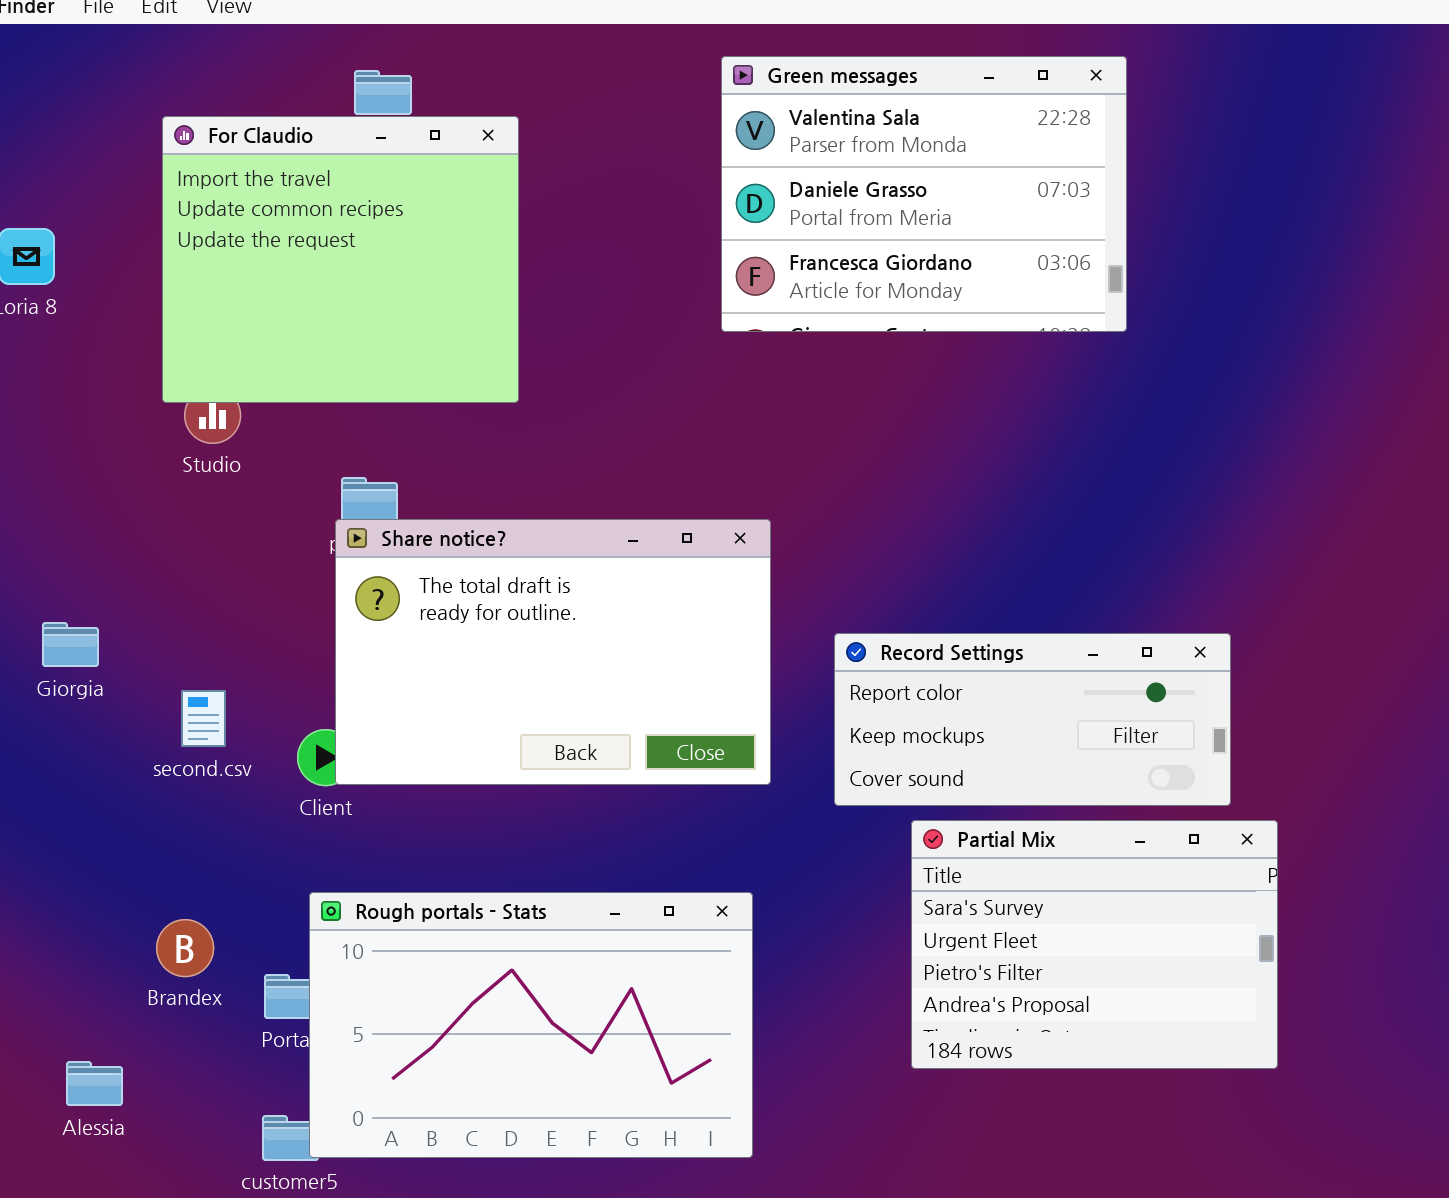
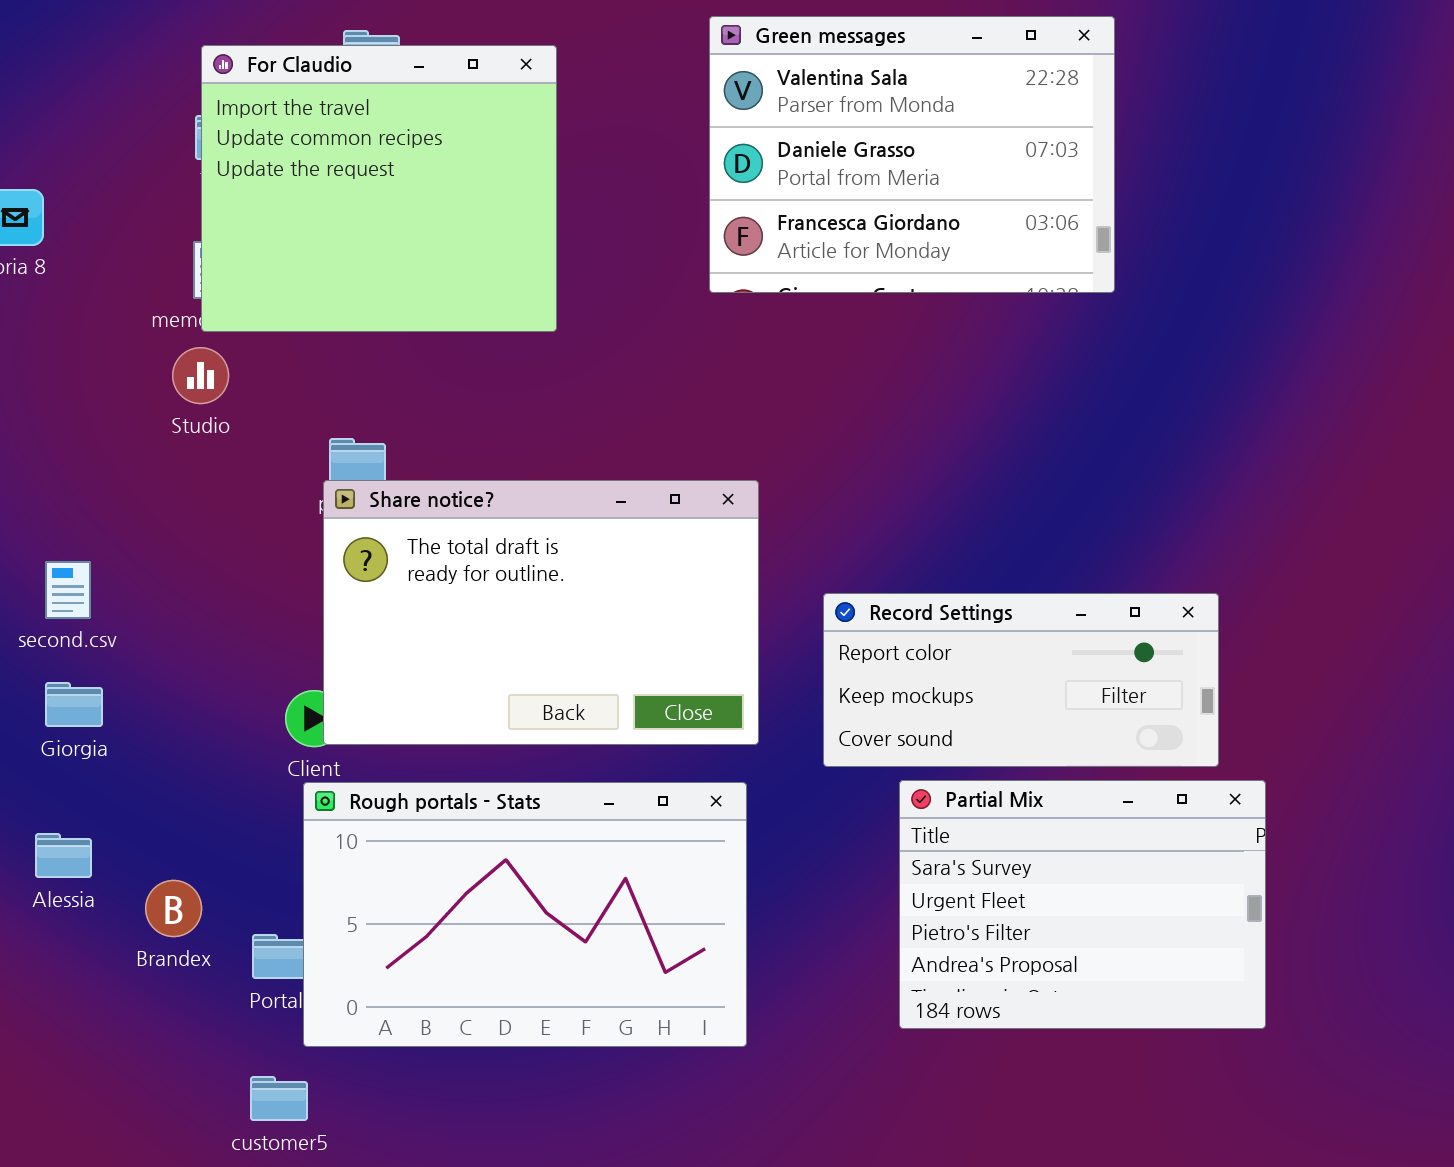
For Claudio: [162,116,519,403] -> [201,45,557,332], moved
Giorgia: [42,622,99,667] -> [45,682,103,727], moved
second.csv: [181,690,226,747] -> [45,561,91,619], moved
Rough portals - Stats: [309,892,753,1158] -> [303,782,747,1047], moved
Alessia: [66,1061,123,1106] -> [35,833,92,878], moved

